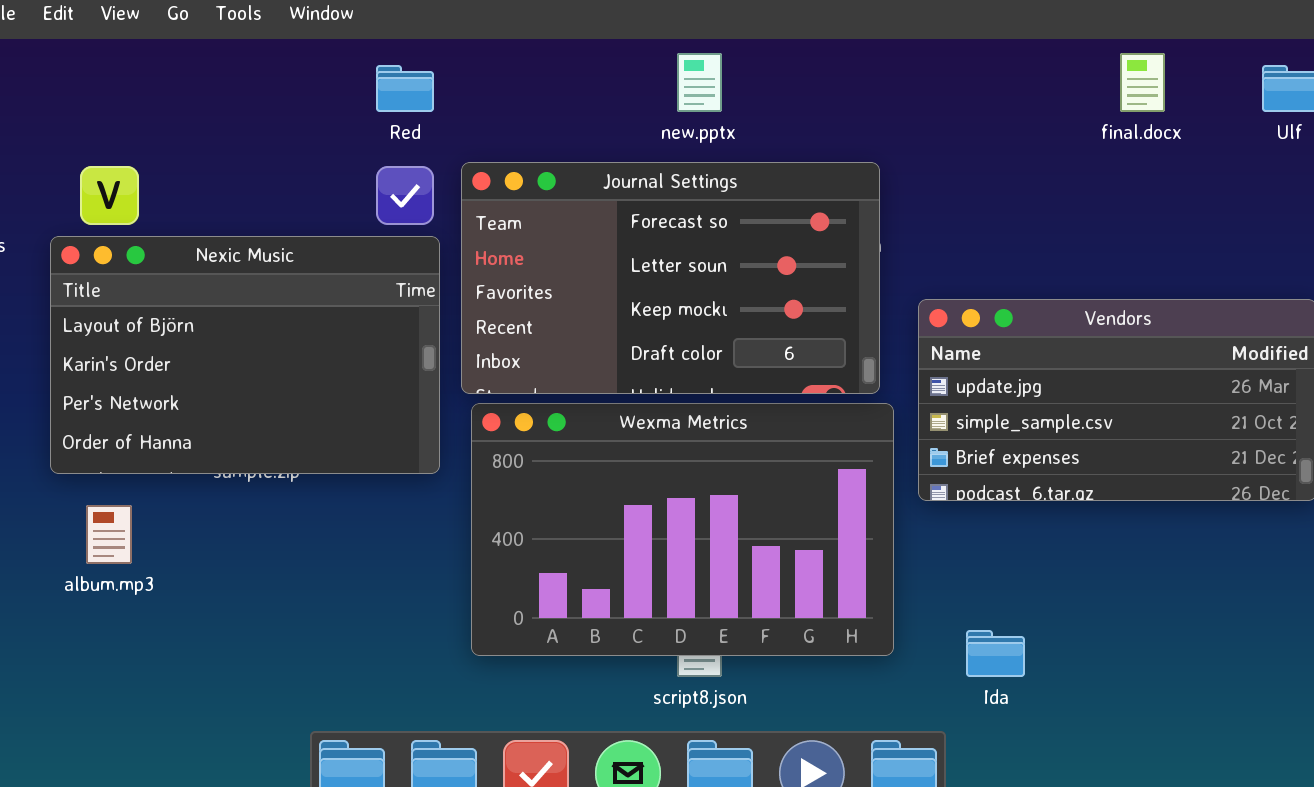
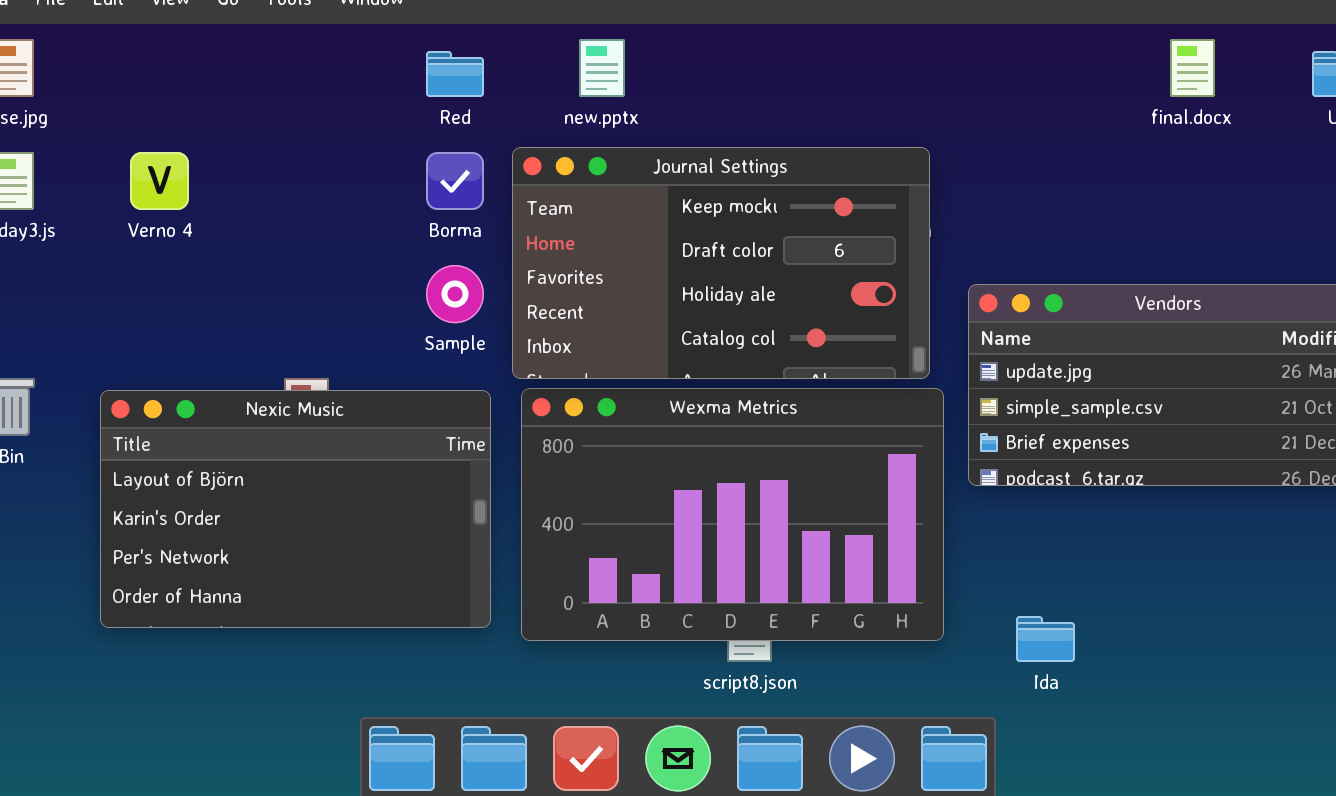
new.pptx: [677,53,722,112] -> [579,39,625,97], moved
Journal Settings: [461,162,880,394] -> [512,147,930,379], scrolled down 2 rows
Nexic Music: [50,236,440,474] -> [100,390,491,628], moved

